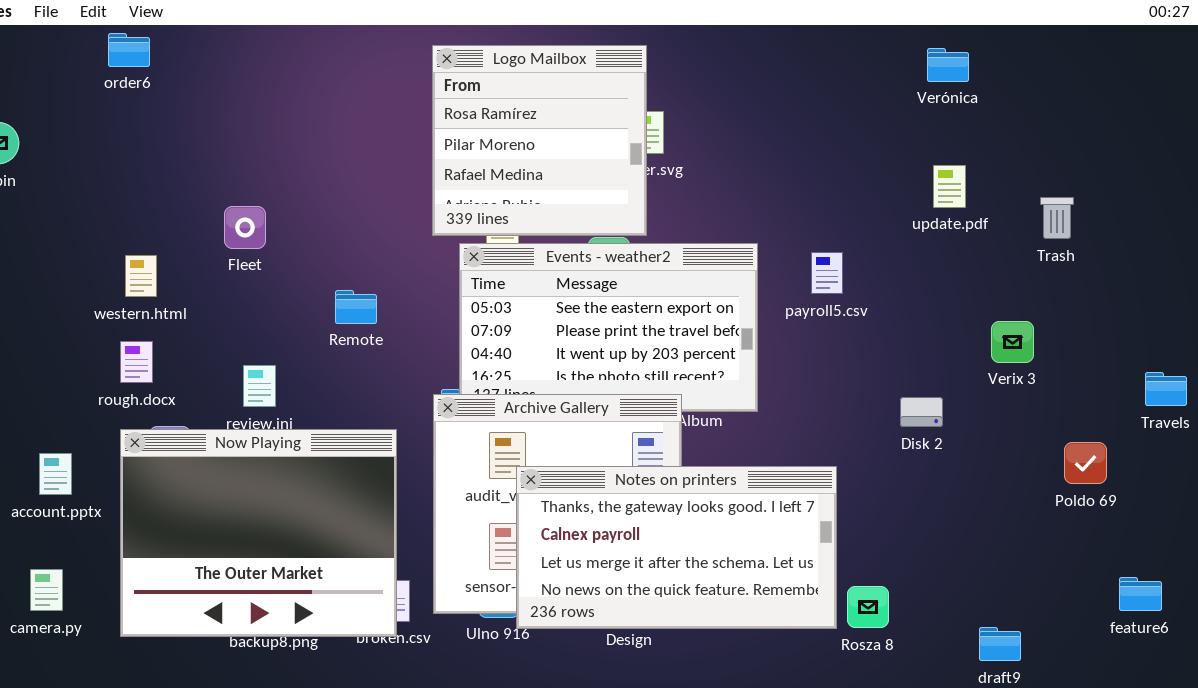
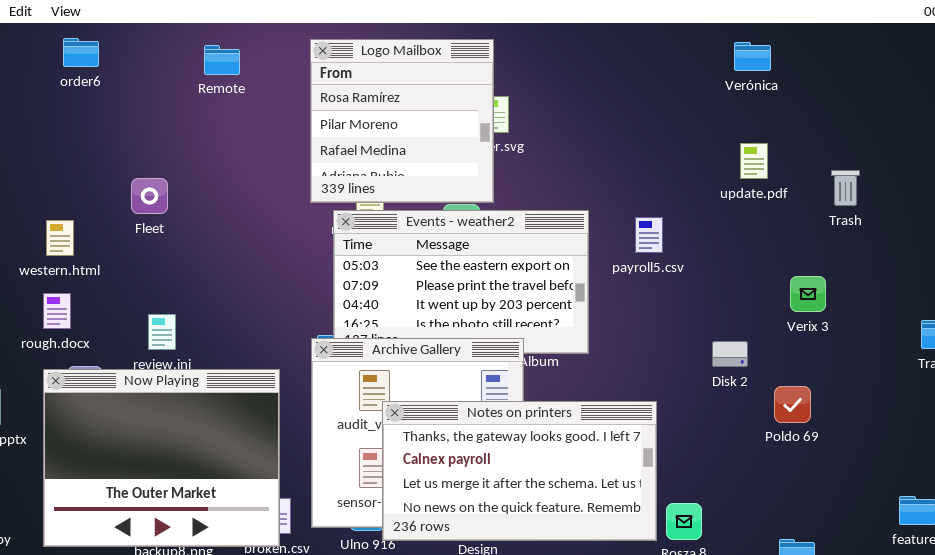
order6: [108,33,150,67] -> [63,38,99,67], moved
Remote: [335,290,377,324] -> [204,45,240,75], moved
Poldo 69: [1064,442,1107,484] -> [774,386,811,423], moved

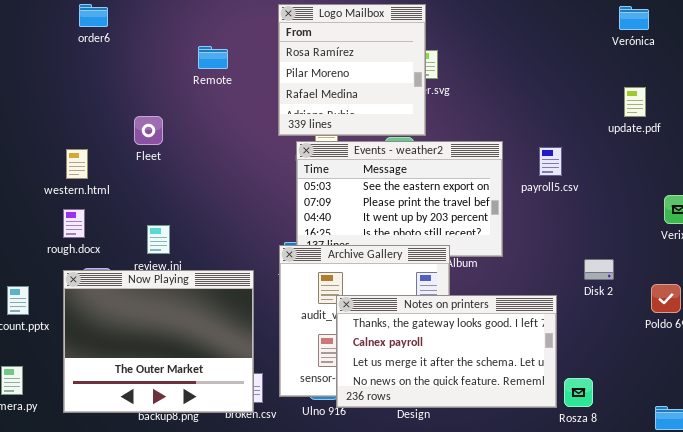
Remote: [204,45,240,75] -> [198,46,228,69], moved
Disk 2: [712,341,748,367] -> [584,259,614,280], moved

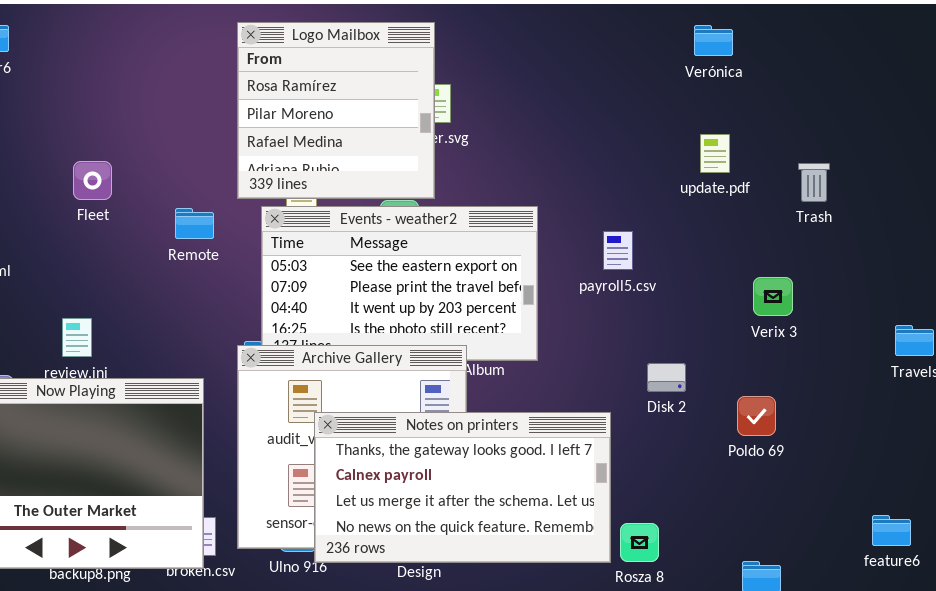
Remote: [198,46,228,69] -> [175,208,214,239], moved
Fleet: [134,116,163,145] -> [73,161,112,200], moved
payroll5.csv: [539,147,562,176] -> [603,231,633,270], moved

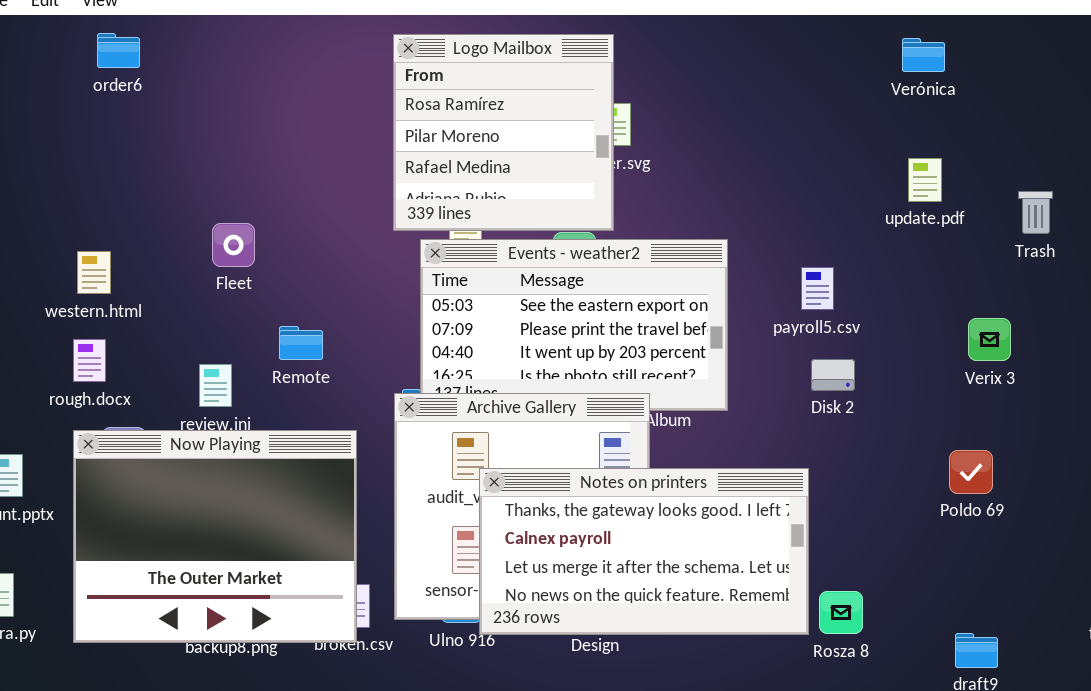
Fleet: [73,161,112,200] -> [212,223,255,267], moved
Remote: [175,208,214,239] -> [279,326,323,360], moved
Disk 2: [647,363,686,392] -> [811,359,855,391], moved

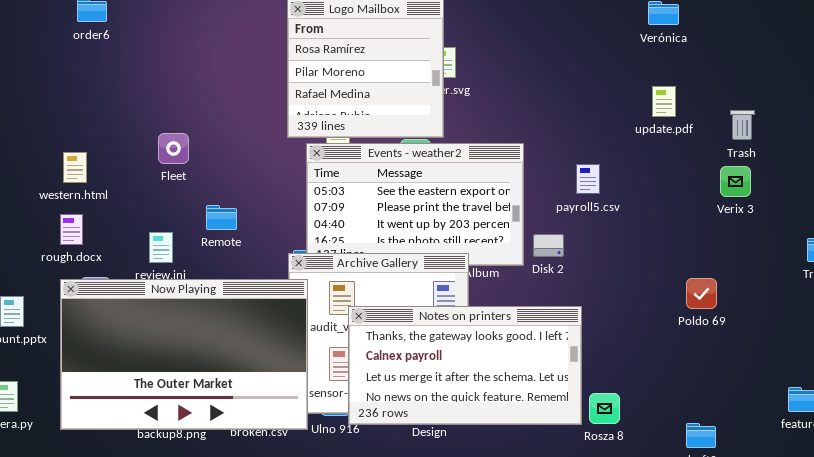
Verix 3: [968,318,1011,361] -> [720,166,751,197], moved
Disk 2: [811,359,855,391] -> [533,234,564,257], moved
Now Playing: [73,430,357,643] -> [60,279,308,430], resized
Poldo 69: [949,450,993,494] -> [686,278,717,309], moved

